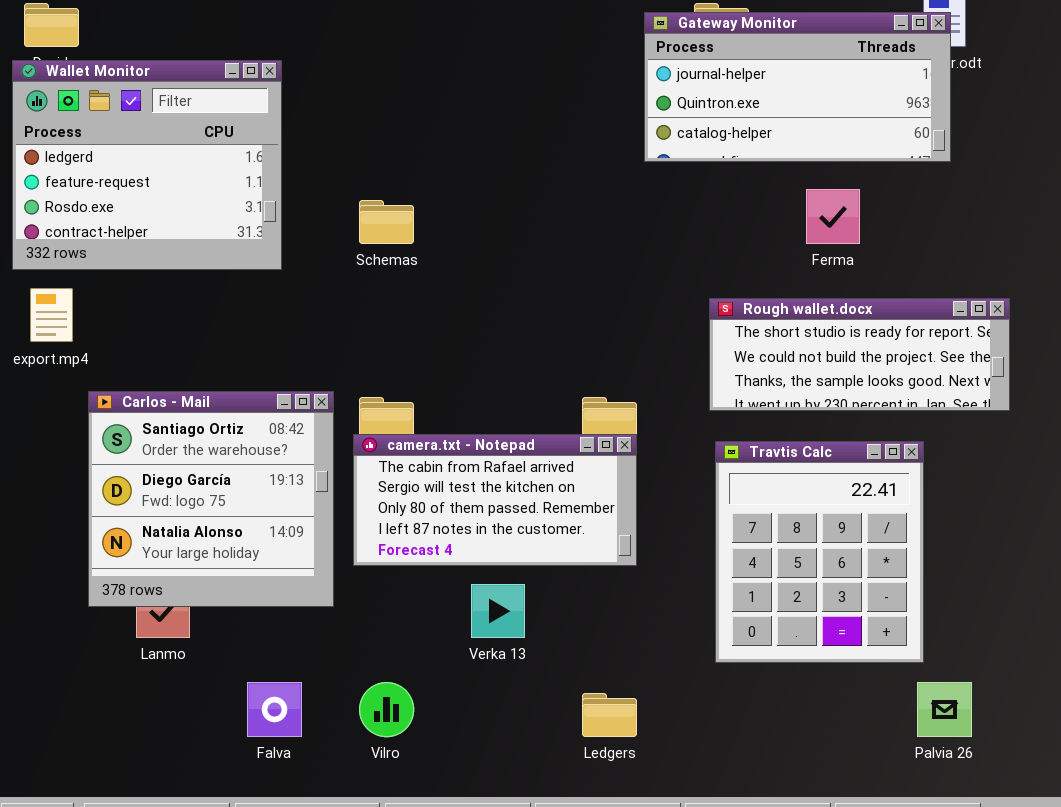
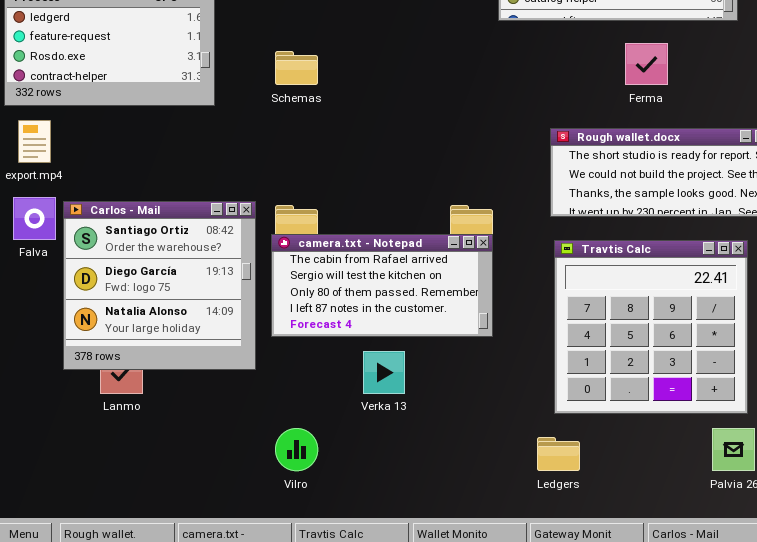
Travtis Calc: [715,441,924,663] -> [554,240,748,414], resized
Falva: [247,682,302,737] -> [13,197,56,240], moved
Ledgers: [582,693,637,737] -> [537,437,580,471], moved

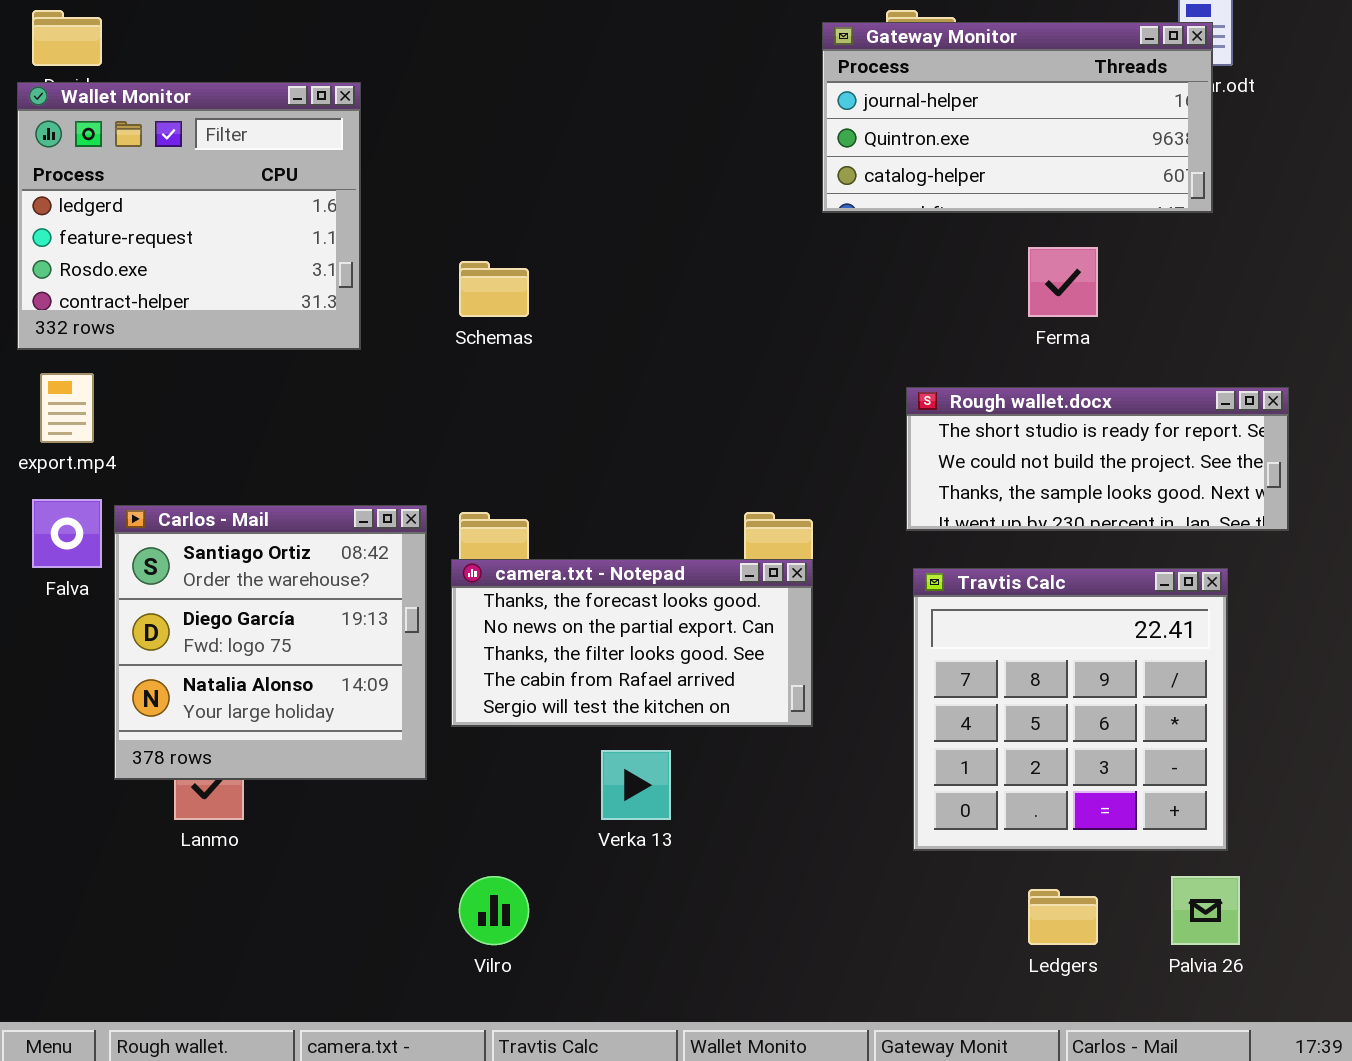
camera.txt - Notepad: [271,234,493,337] -> [451,559,813,727], scrolled up 3 rows
Ledgers: [537,437,580,471] -> [1028,889,1098,945], moved

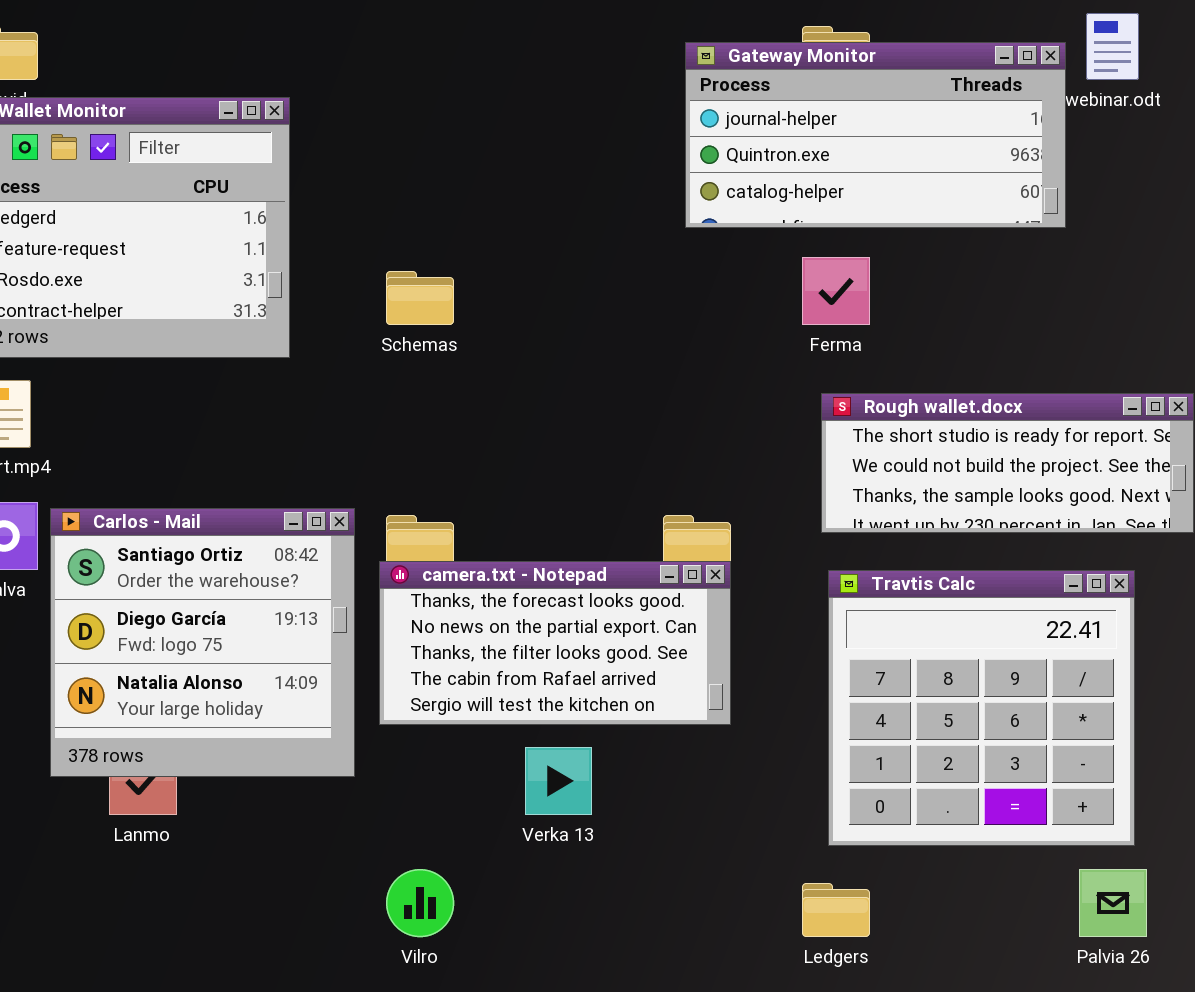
Gateway Monitor: [822,22,1213,213] -> [685,42,1066,228], moved
Ferma: [1028,247,1098,317] -> [802,257,870,325], moved
Ledgers: [1028,889,1098,945] -> [802,883,870,937], moved

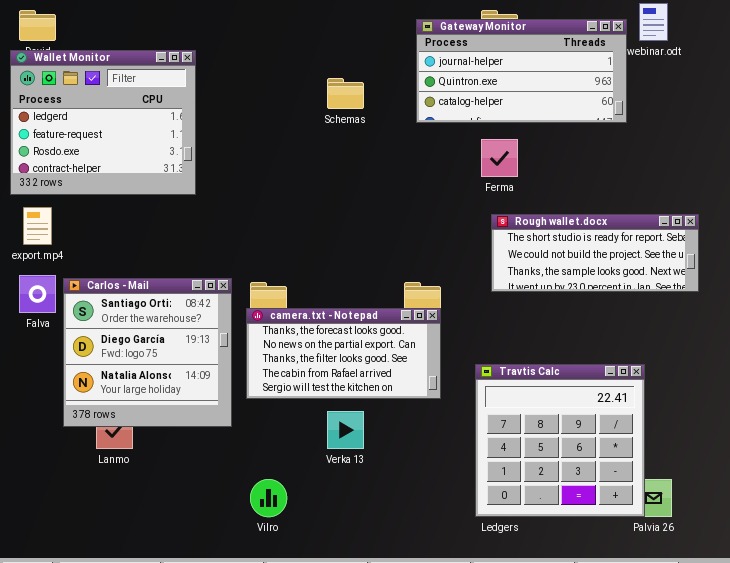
Schemas: [386,271,454,325] -> [327,78,364,109], moved
Travtis Calc: [828,570,1135,846] -> [475,364,645,517], moved

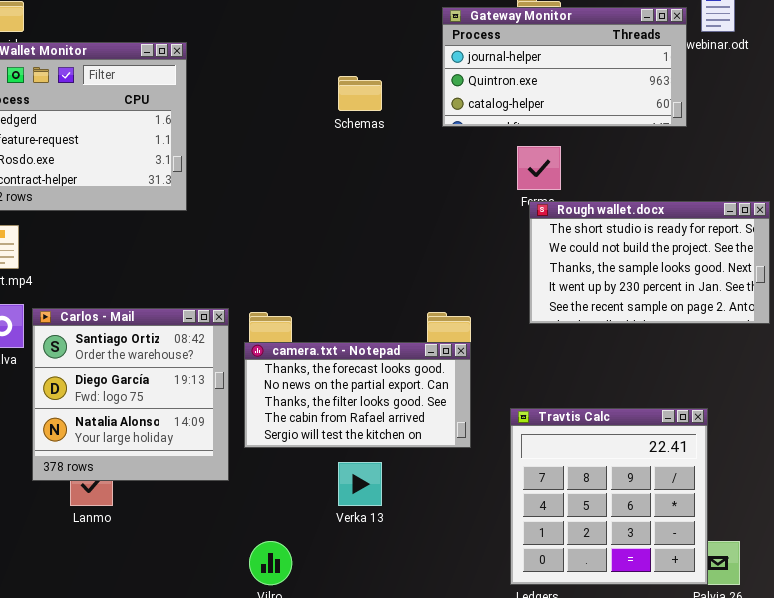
Rough wallet.docx: [491,214,699,292] -> [529,201,770,324], resized

